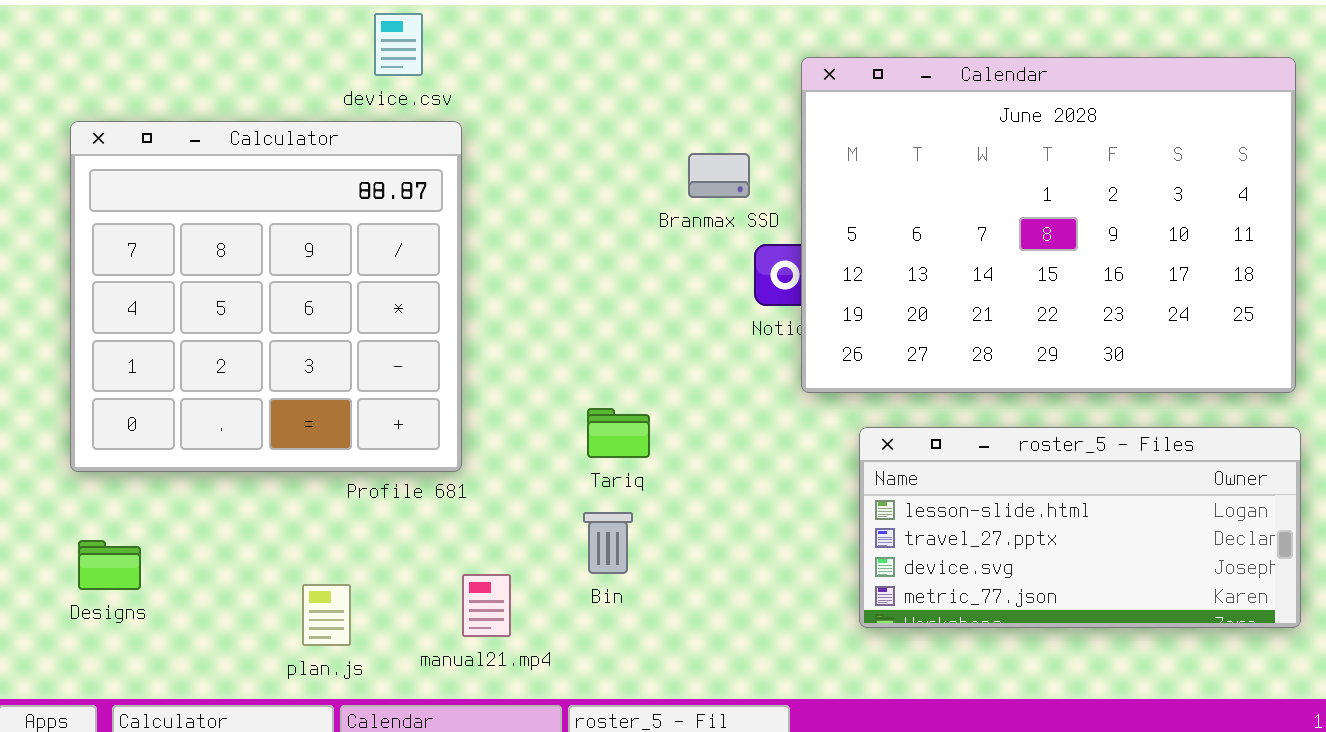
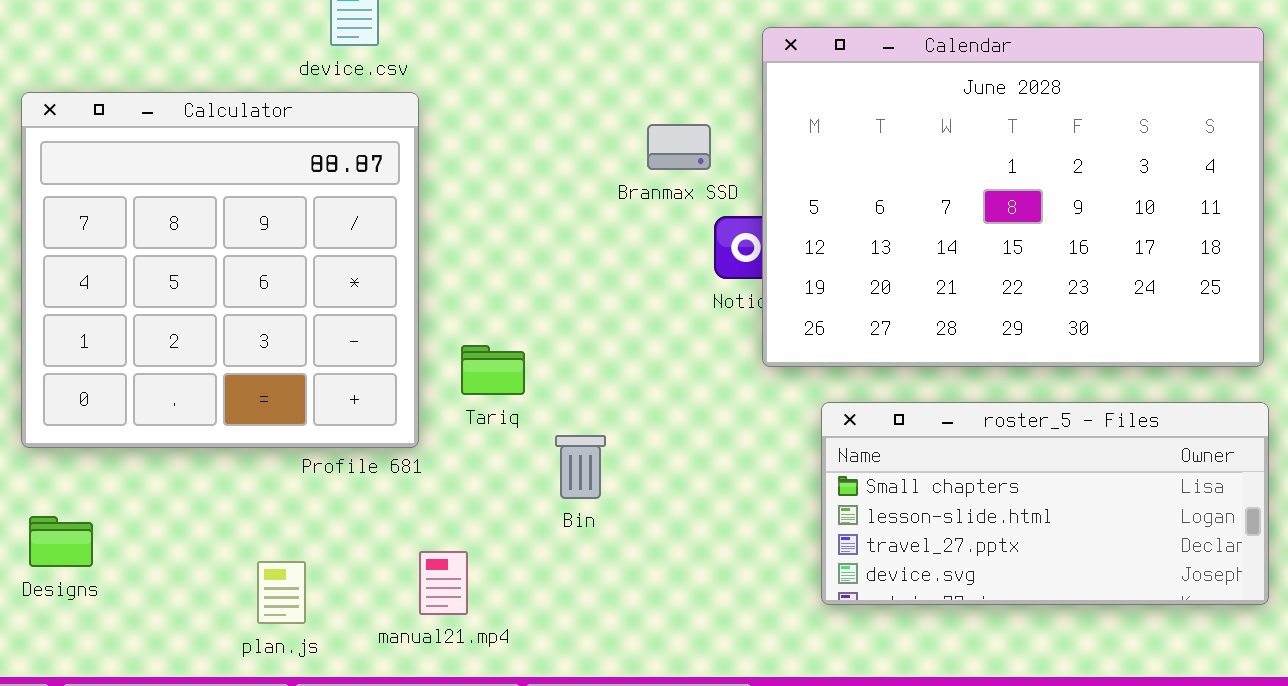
Tariq: [587,408,650,458] -> [461,345,525,395], moved
roster_5 - Files: [859,427,1301,628] -> [821,402,1269,605], scrolled up 1 row
Bin: [583,512,633,574] -> [555,435,606,499], moved

